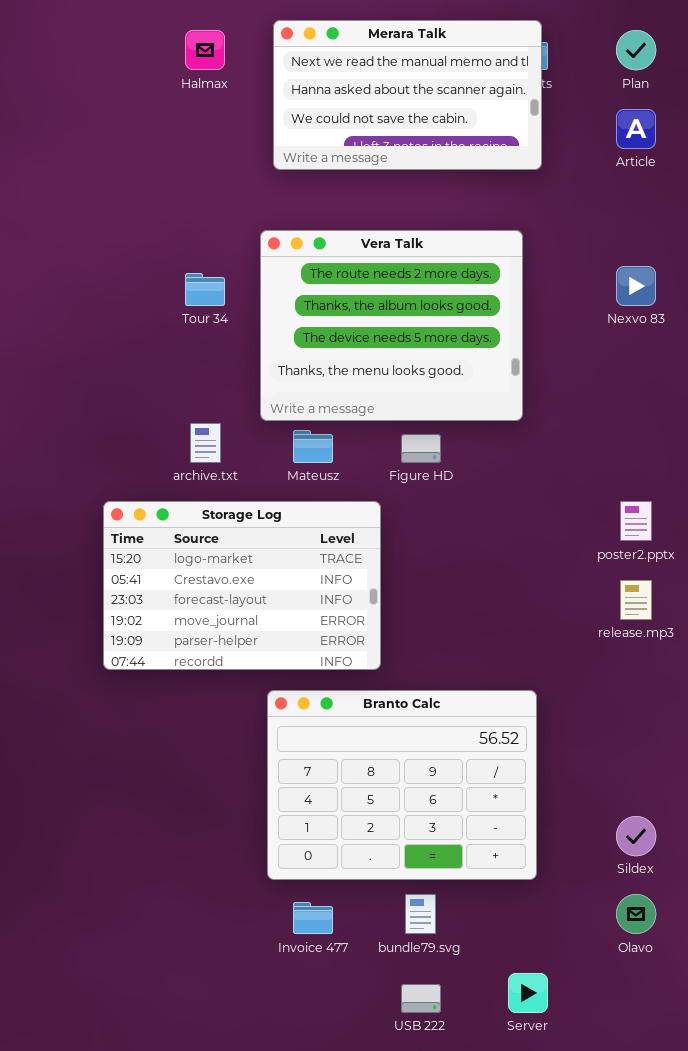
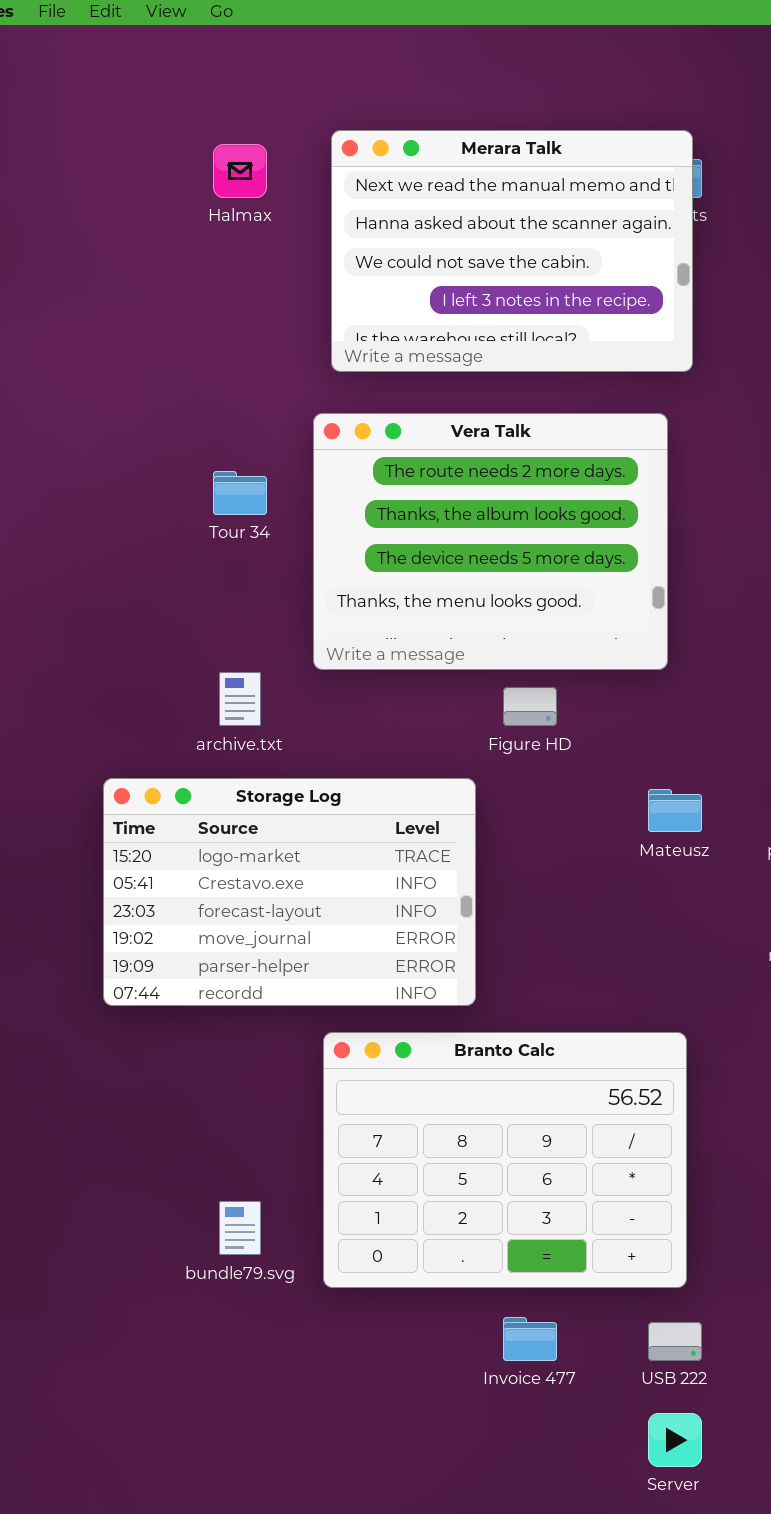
Merara Talk: [273,20,542,170] -> [331,130,693,372], resized
Mateusz: [293,430,333,463] -> [648,789,702,832], moved
bundle79.svg: [405,894,436,934] -> [219,1201,261,1255], moved
Invoice 477: [293,902,333,934] -> [503,1317,557,1361], moved
USB 222: [401,984,441,1013] -> [648,1322,702,1361], moved

